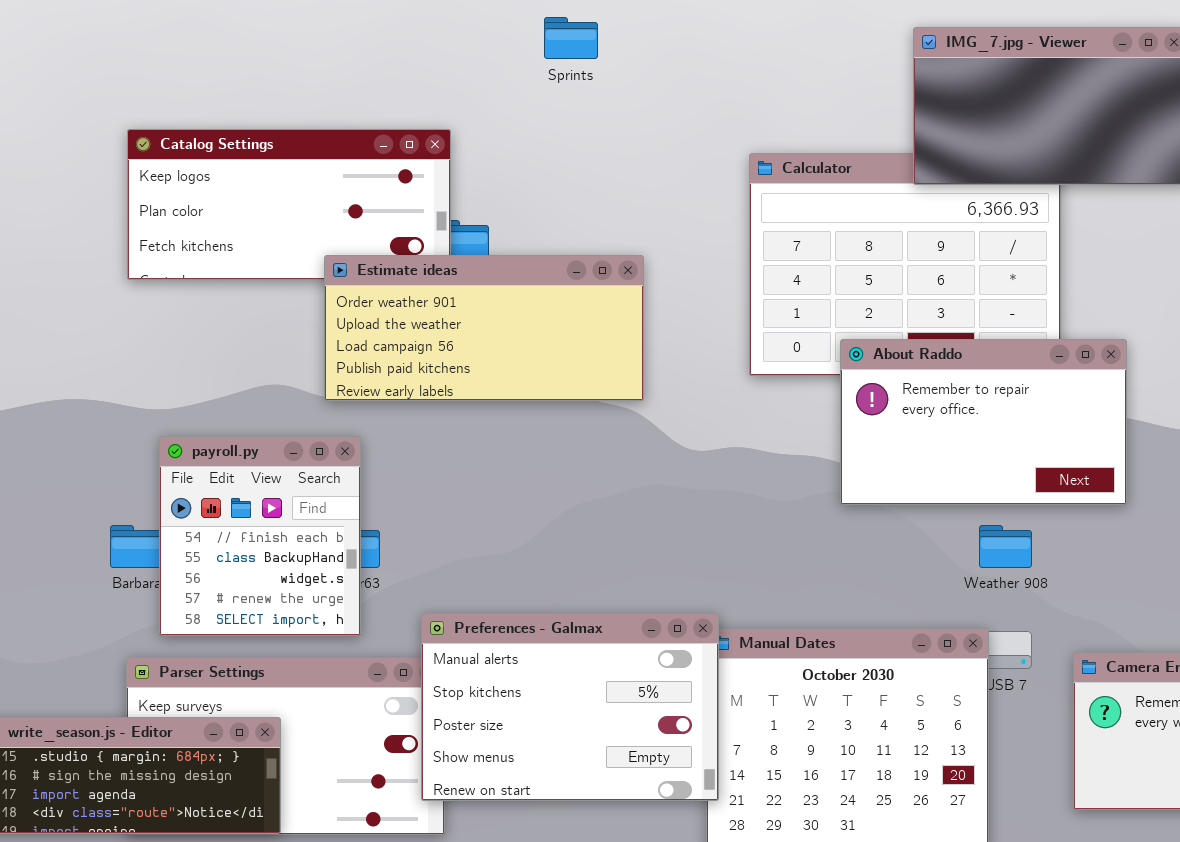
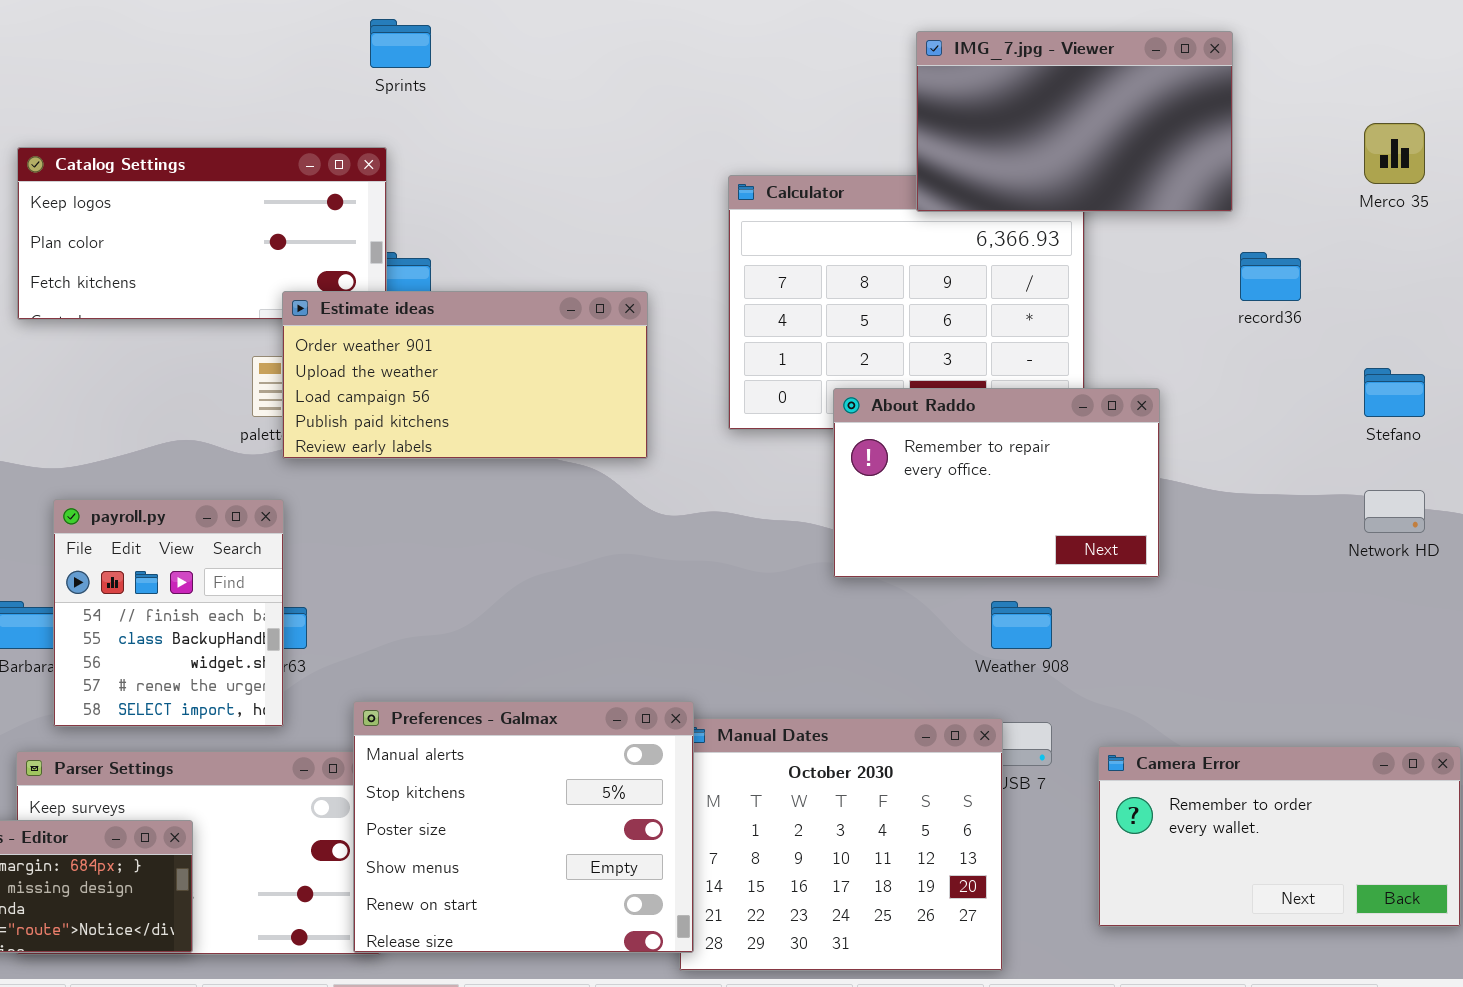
Sprints: [544,17,598,59] -> [370,19,431,68], moved
Estimate ideas: [324,255,644,401] -> [282,291,648,459], moved
Preferences - Galmax: [421,613,719,801] -> [353,701,694,953], resized

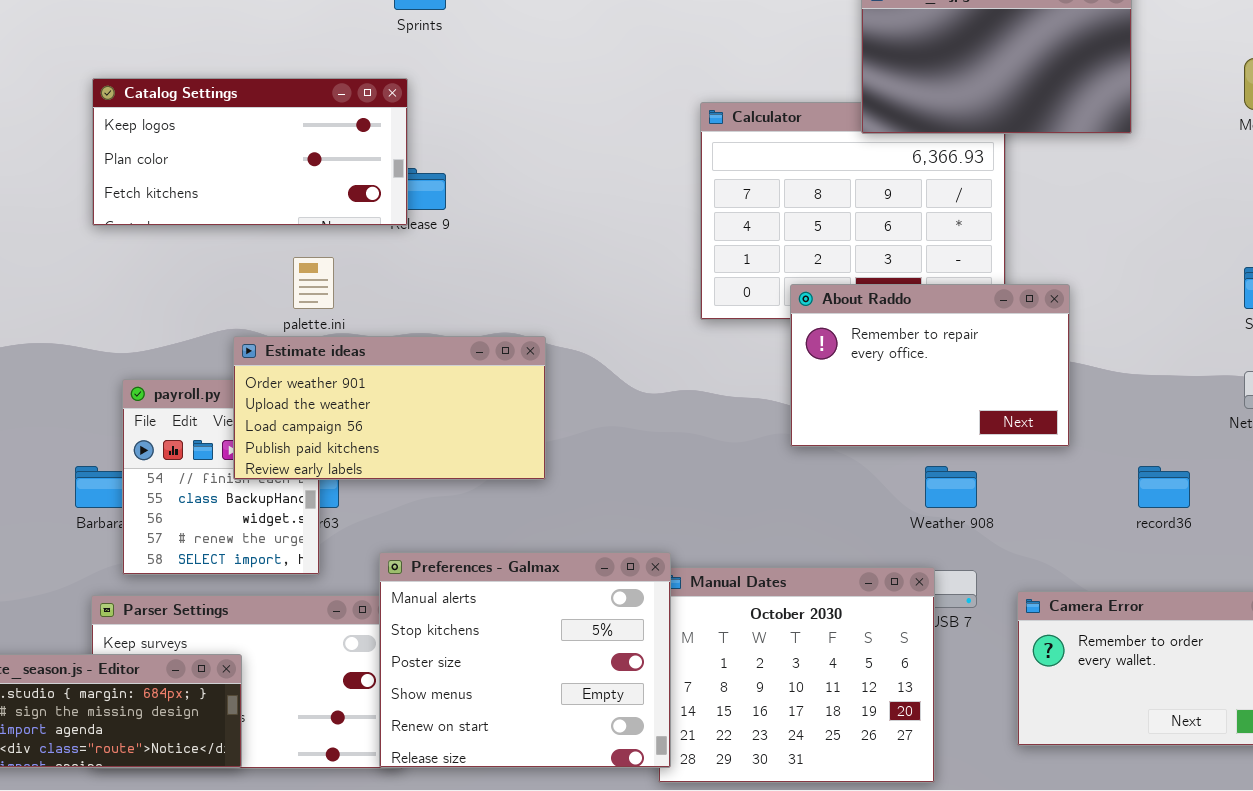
record36: [1240,252,1301,301] -> [1138,466,1190,508], moved
Estimate ideas: [282,291,648,459] -> [233,336,546,480], moved

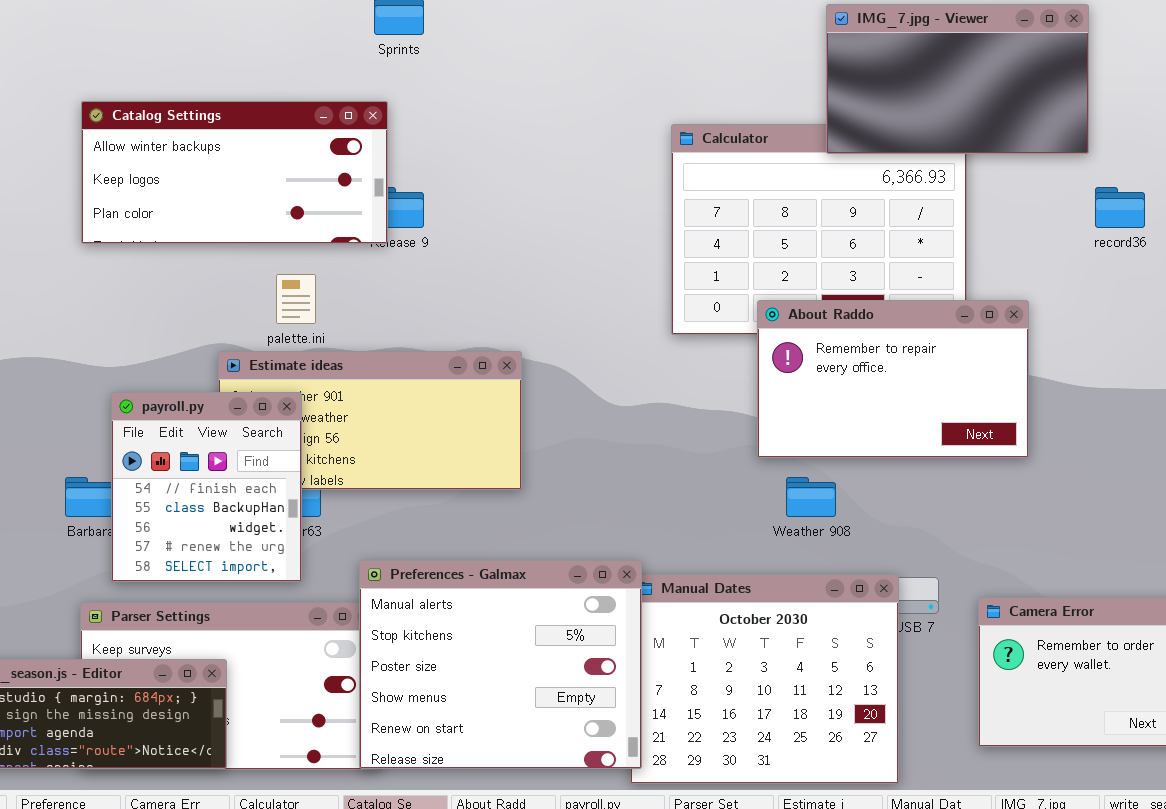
Catalog Settings: [92,78,408,226] -> [81,101,388,244], scrolled up 1 row
payroll.py: [122,379,320,575] -> [111,392,302,582], raised
Weather 908: [925,466,977,508] -> [786,477,836,517], moved
record36: [1138,466,1190,508] -> [1095,187,1145,228], moved

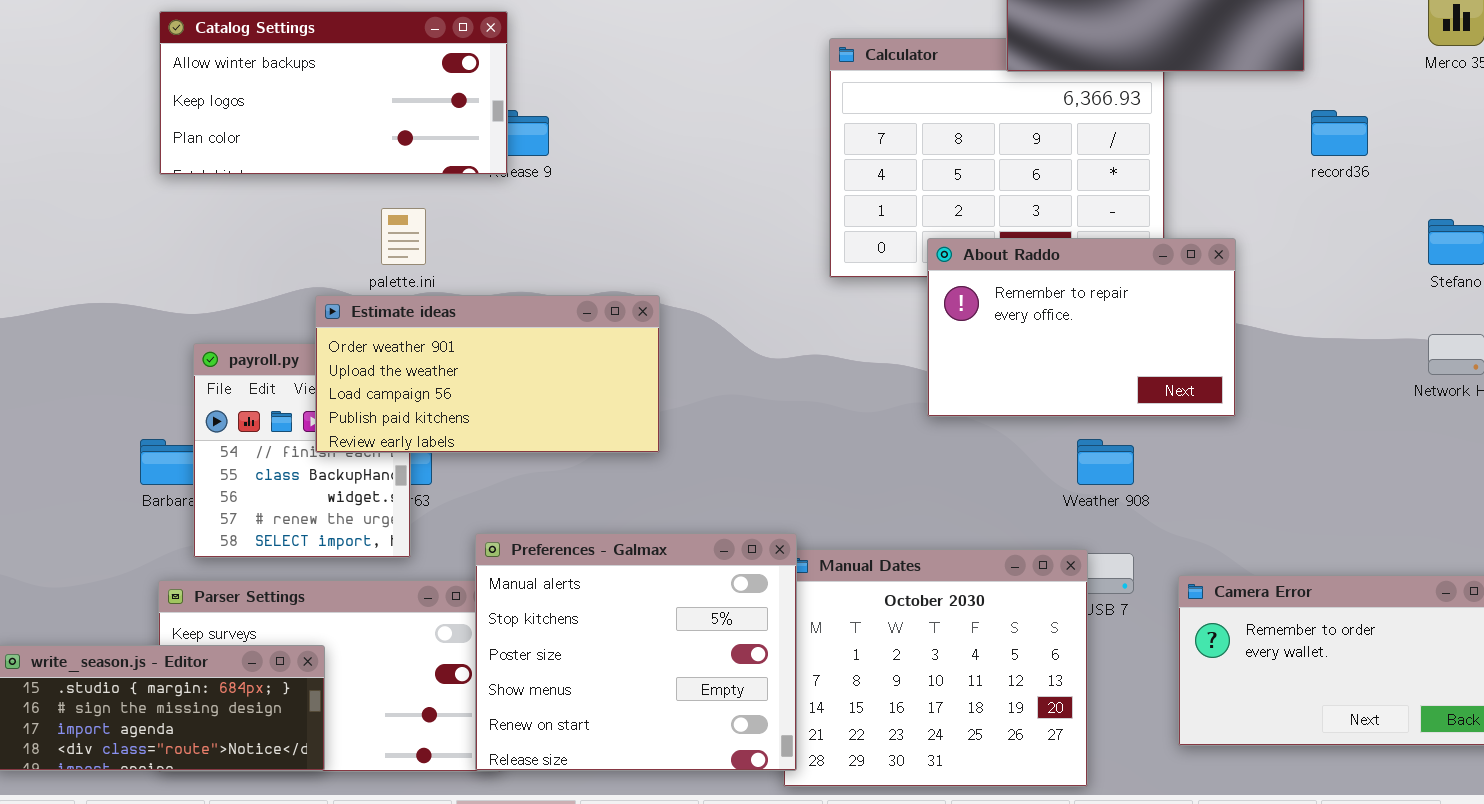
Estimate ideas: [218,351,522,490] -> [315,295,660,453], raised
Weather 908: [786,477,836,517] -> [1077,439,1134,485], moved

